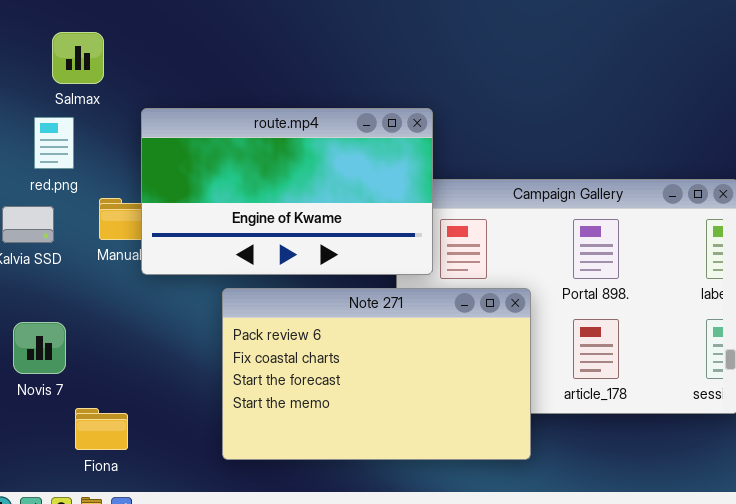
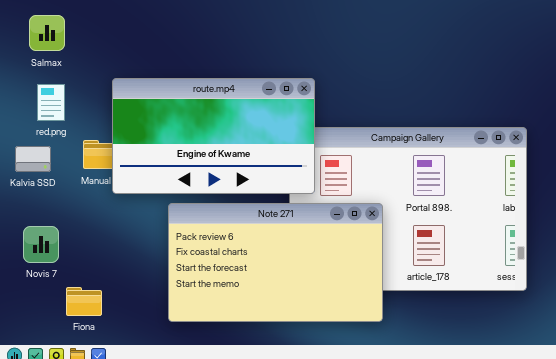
Salmax: [52,32,104,84] -> [29,15,65,51], moved

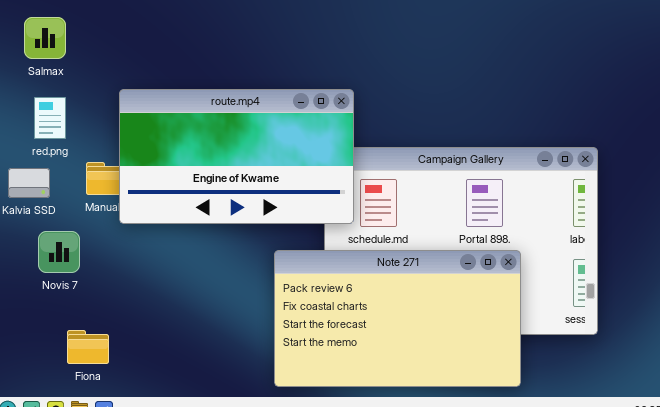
Note 271: [168,203,383,322] -> [274,250,521,387], moved
Novis 7: [23,226,59,263] -> [38,231,80,273], moved

